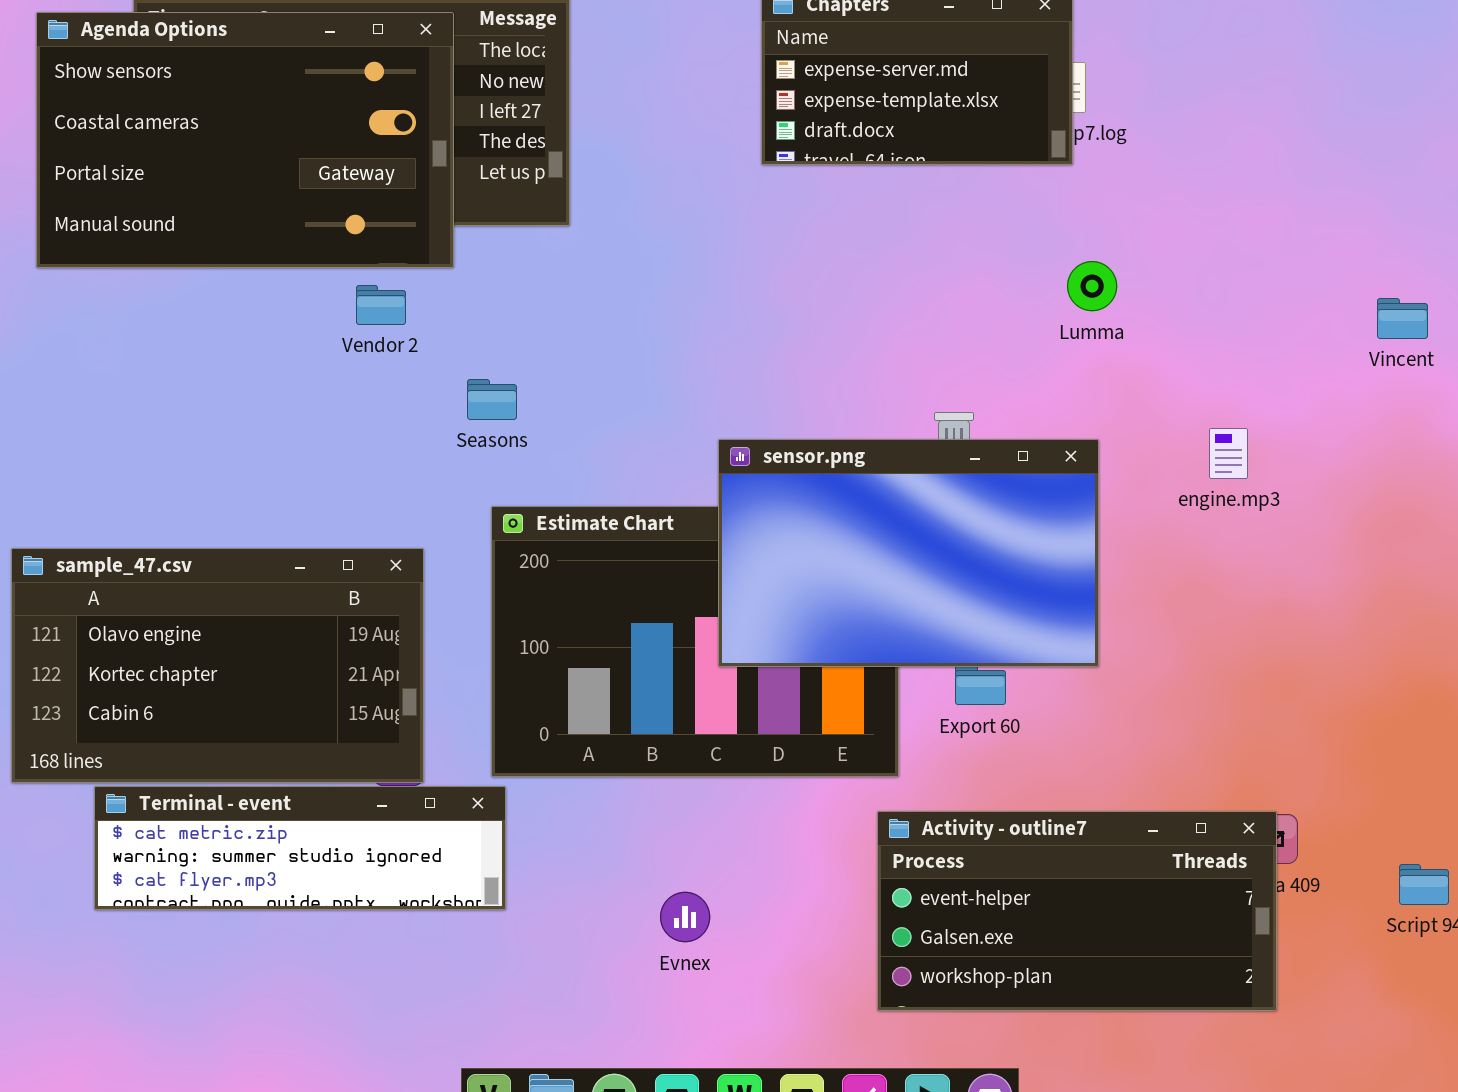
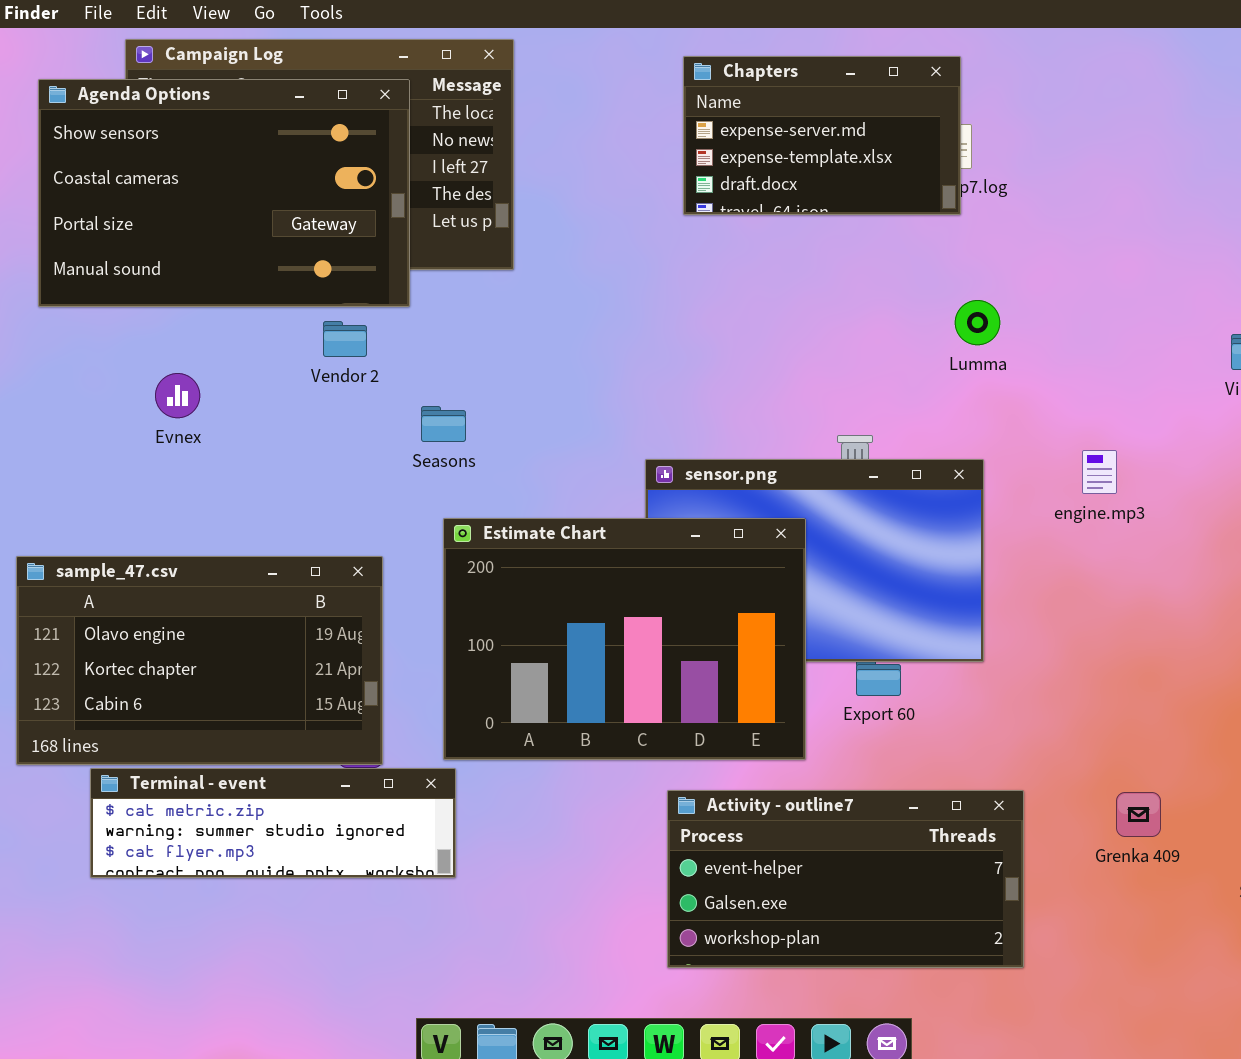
Estimate Chart: [491,506,899,777] -> [443,518,806,760], raised
Activity - outline7: [877,811,1277,1011] -> [667,790,1024,968], moved
Evnex: [660,892,710,942] -> [155,373,200,418], moved

